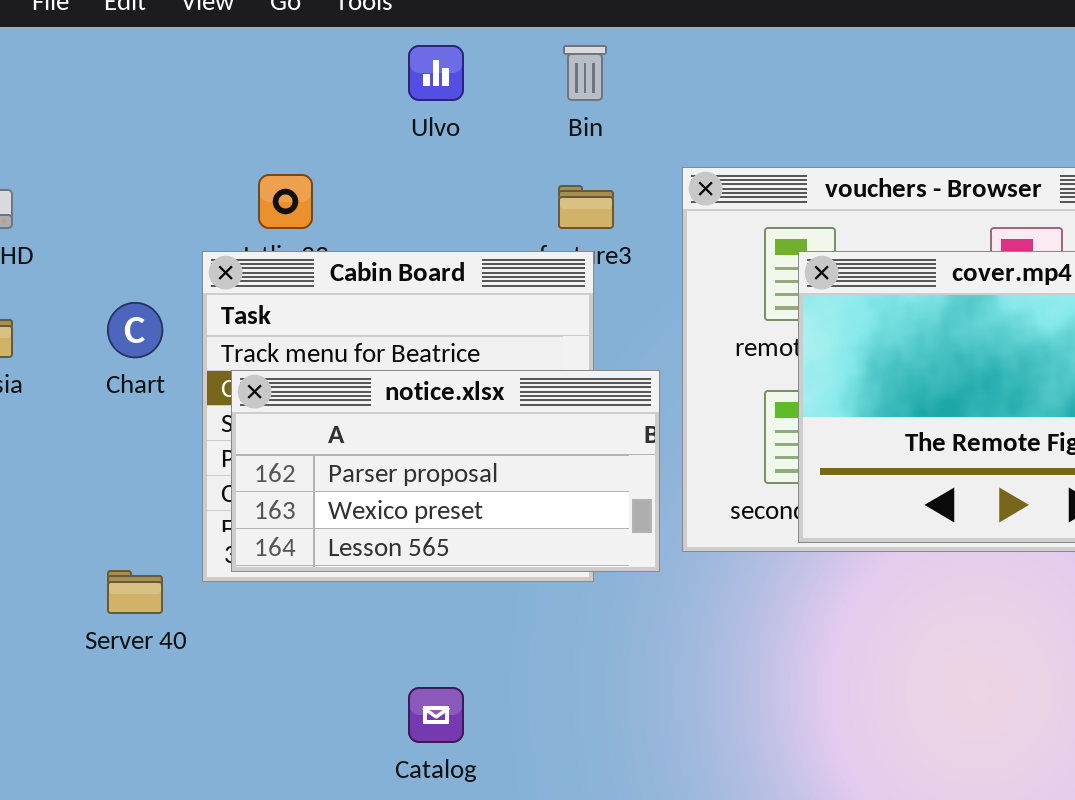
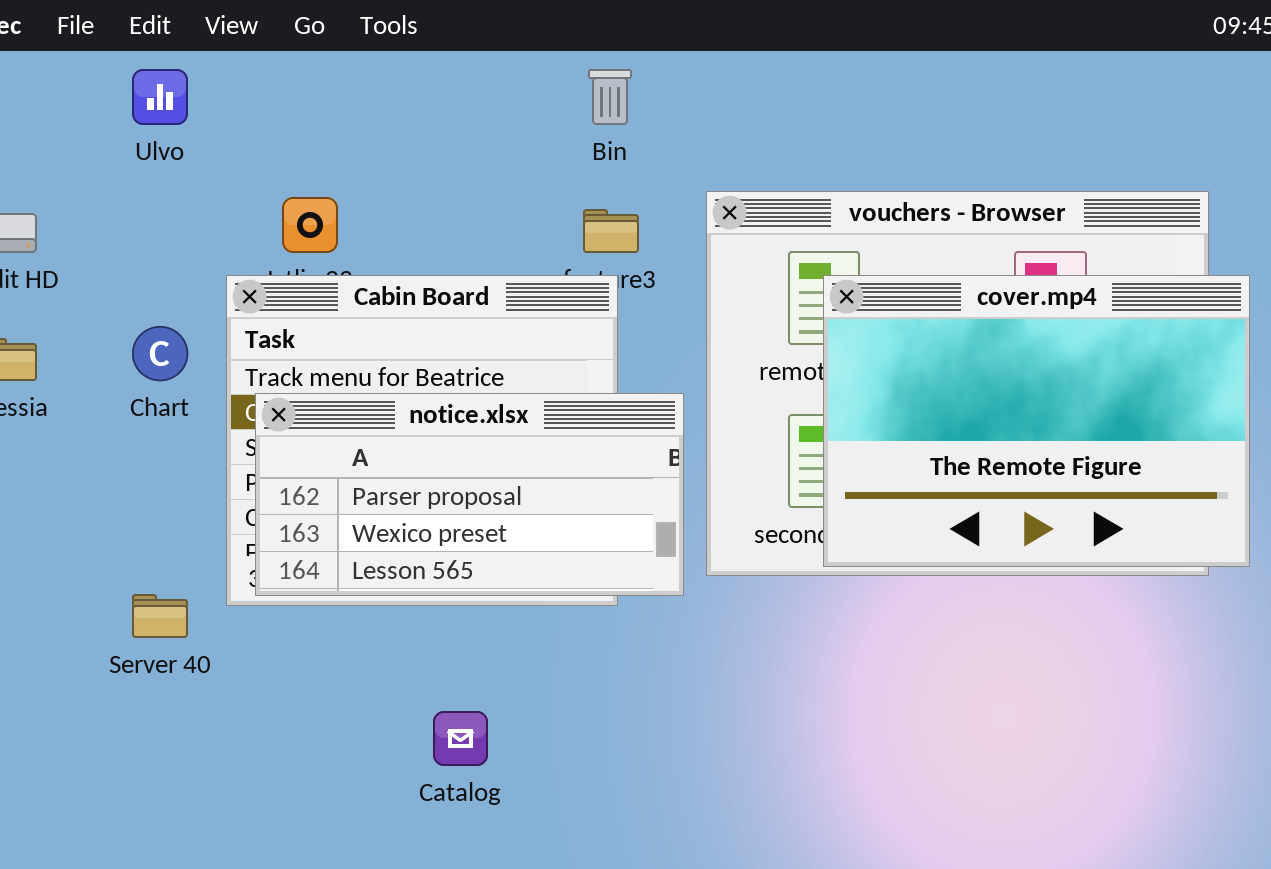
Ulvo: [408,45,464,101] -> [132,69,188,125], moved

